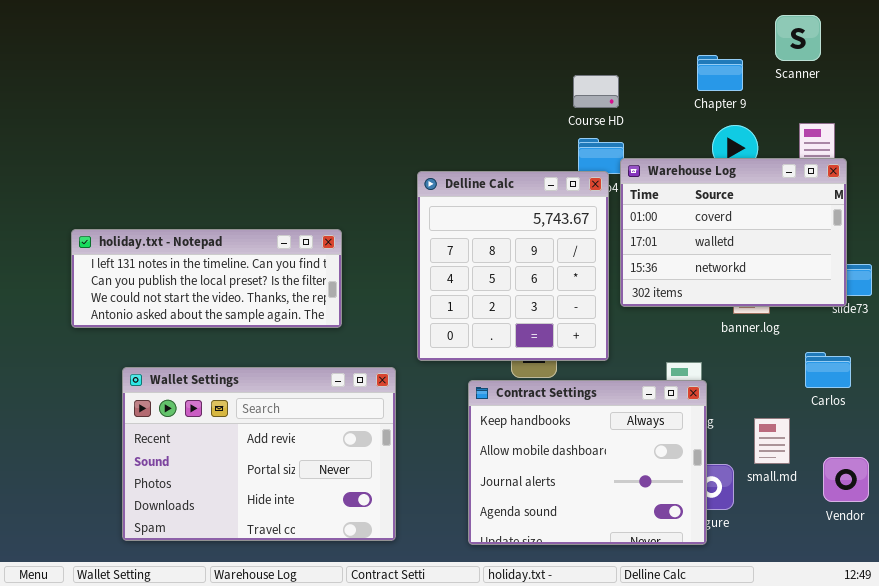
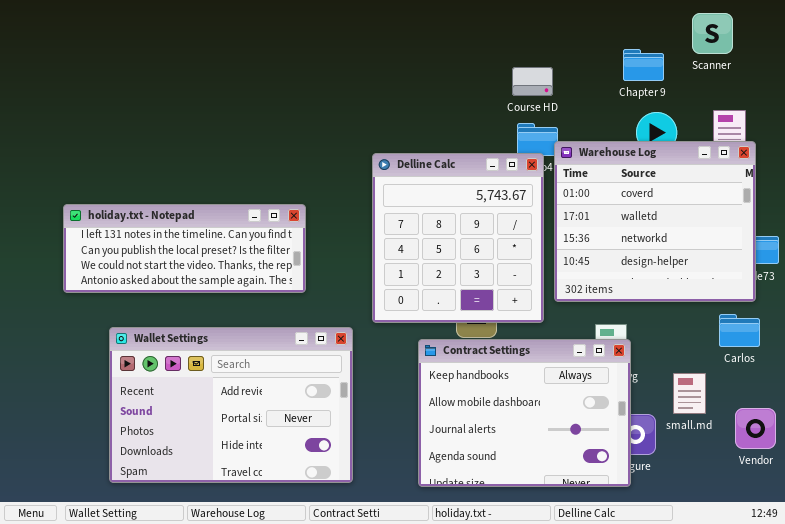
Warehouse Log: [620,158,847,307] -> [554,141,756,302], resized

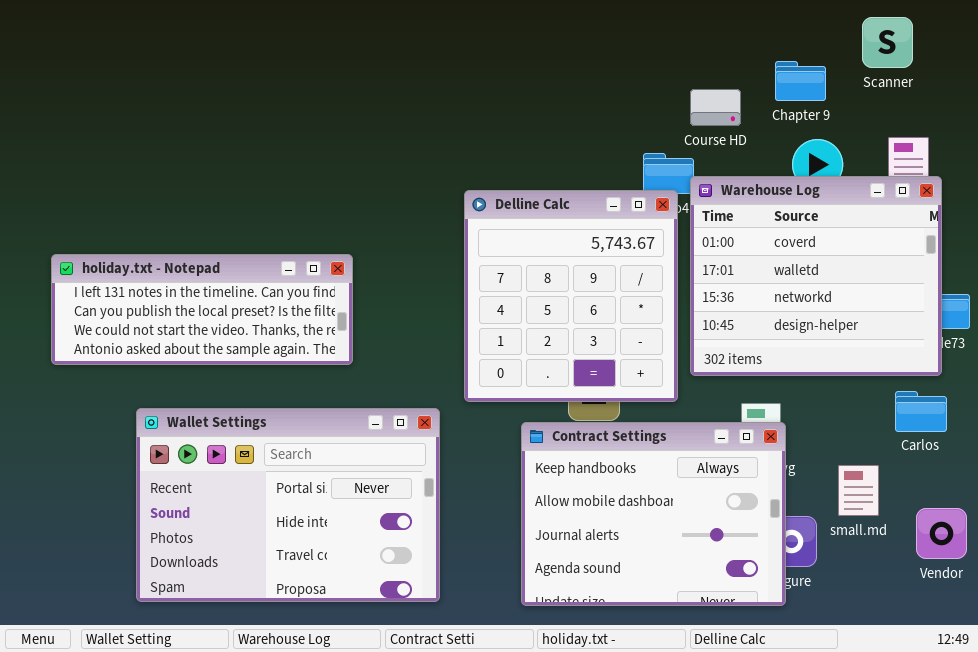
Course HD: [512,67,553,96] -> [690,89,741,126], moved
holiday.txt - Notepad: [63,204,306,293] -> [51,254,353,365], moved
Wallet Settings: [109,327,353,483] -> [136,408,440,602], scrolled down 1 row

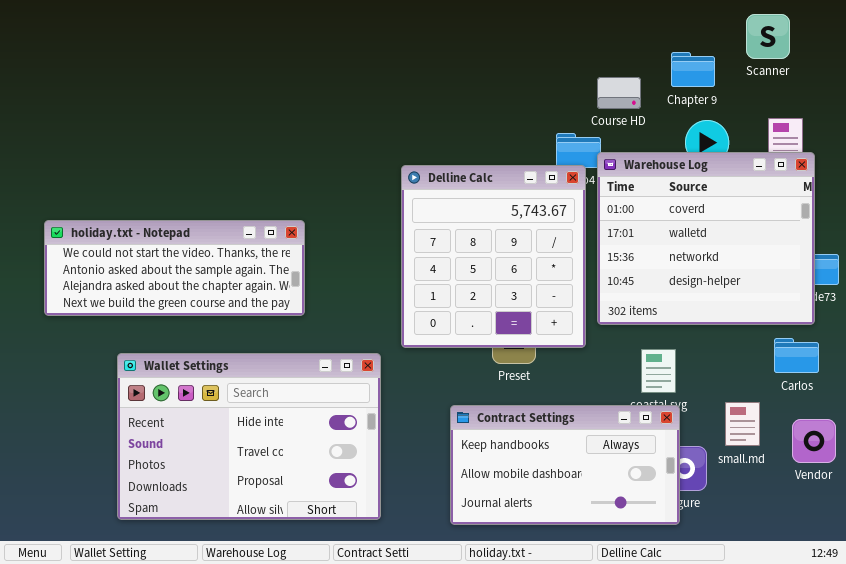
holiday.txt - Notepad: [51,254,353,365] -> [44,220,305,316], scrolled down 2 rows
Wallet Settings: [136,408,440,602] -> [117,353,381,520], scrolled down 1 row
Contract Settings: [521,422,786,606] -> [450,405,680,525], resized
Vendor: [916,508,967,559] -> [792,419,836,463], moved

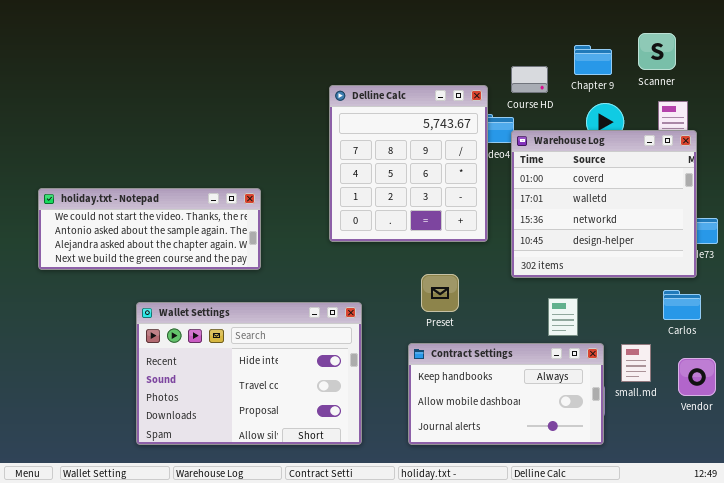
Scanner: [746,14,790,59] -> [638,33,676,70], moved
Delline Calc: [401,165,586,348] -> [329,85,488,242], moved
Wallet Settings: [117,353,381,520] -> [136,302,362,445], moved
Contract Settings: [450,405,680,525] -> [408,343,604,445], moved

